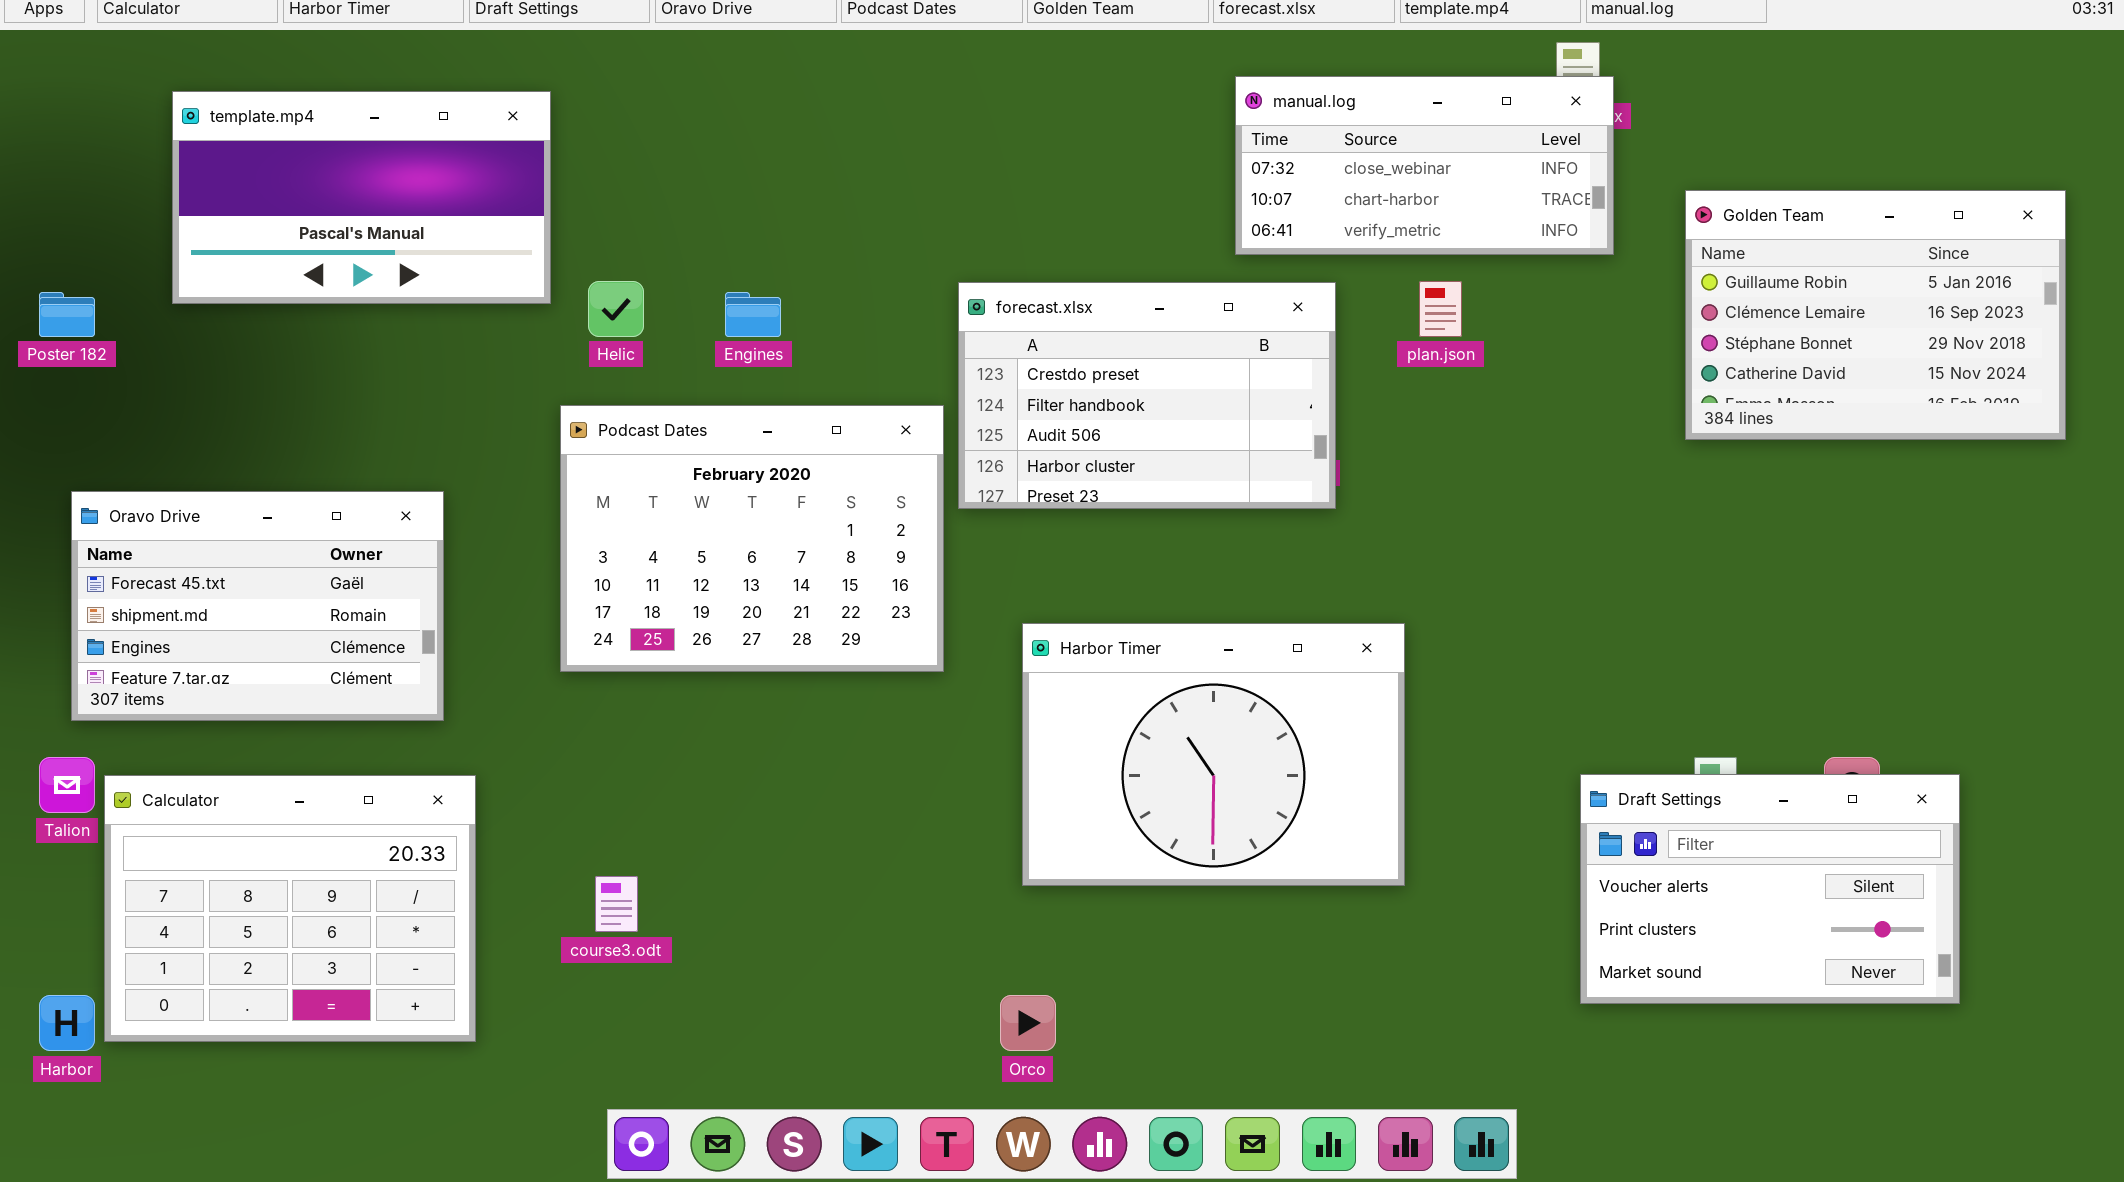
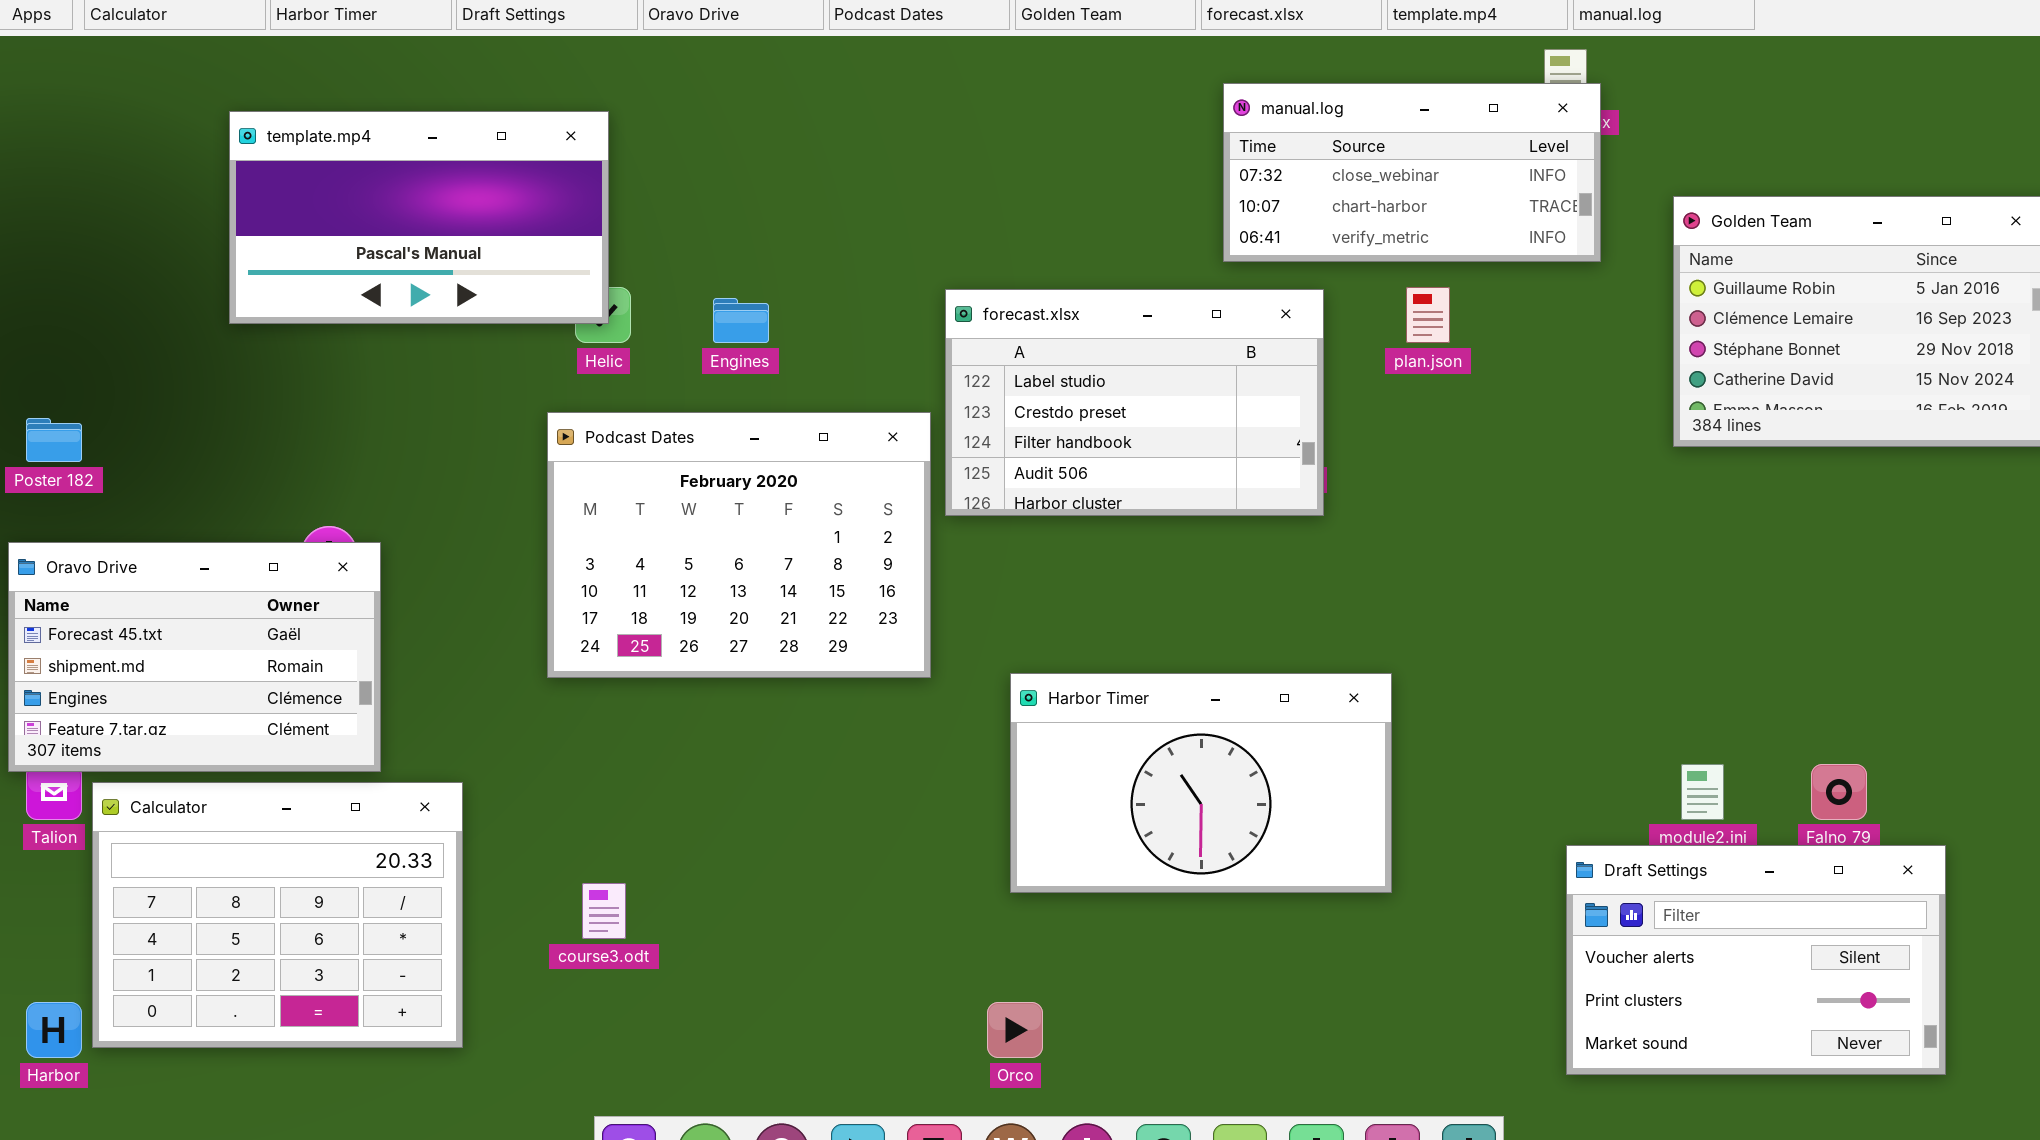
template.mp4: [172,91,551,304] -> [229,111,609,324], moved
forecast.xlsx: [958,282,1336,509] -> [945,289,1324,516], scrolled up 1 row
Poster 182: [39,292,95,337] -> [26,418,82,462], moved
Oravo Drive: [71,491,444,721] -> [8,542,381,772], moved
Harbor Timer: [1022,623,1405,886] -> [1010,673,1392,893], resized
Draft Settings: [1580,774,1960,1004] -> [1566,845,1946,1075], moved

